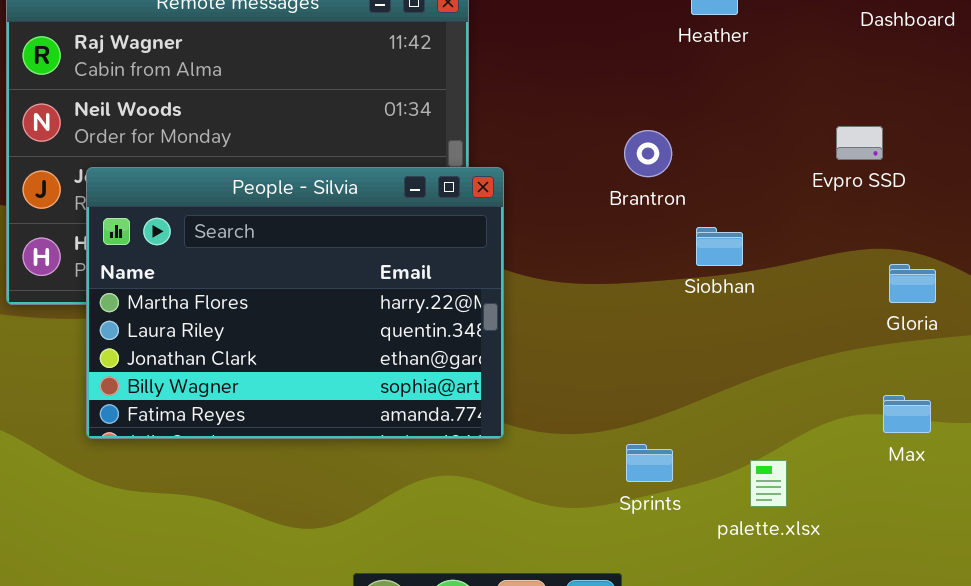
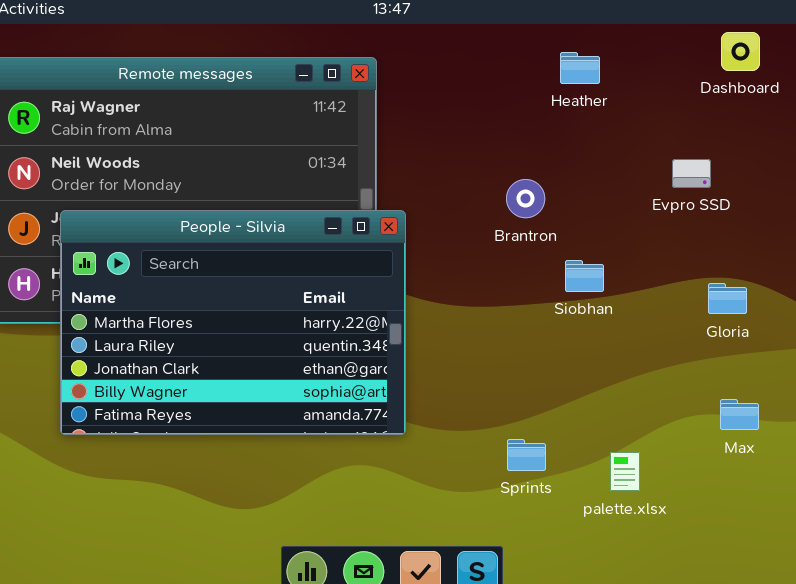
Evpro SSD: [836,126,883,160] -> [672,159,711,188], moved
Gloria: [889,264,936,303] -> [708,283,747,314], moved

